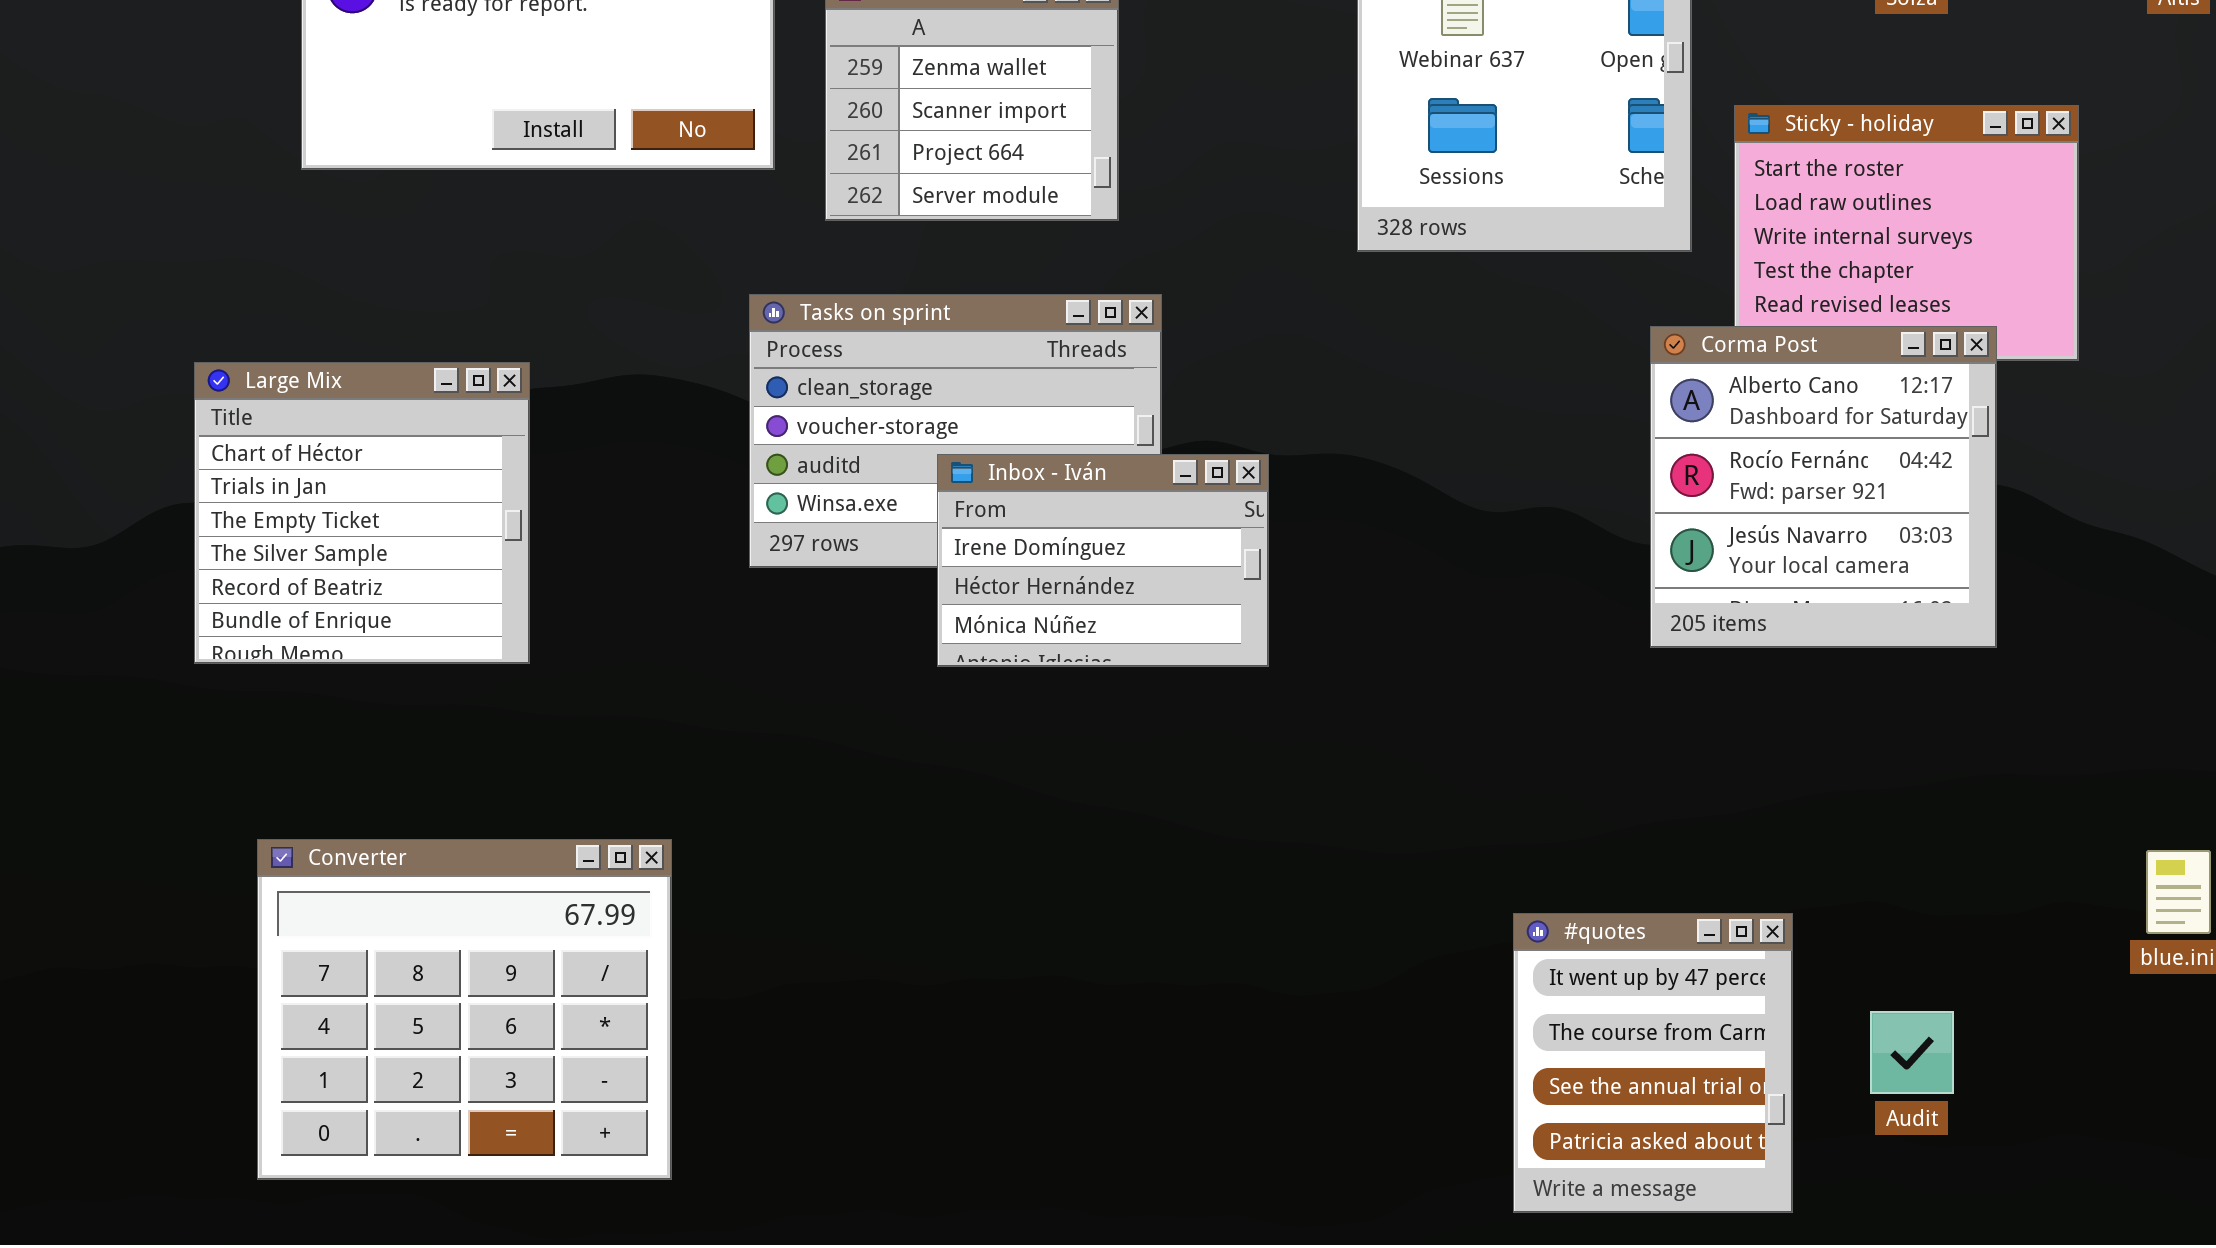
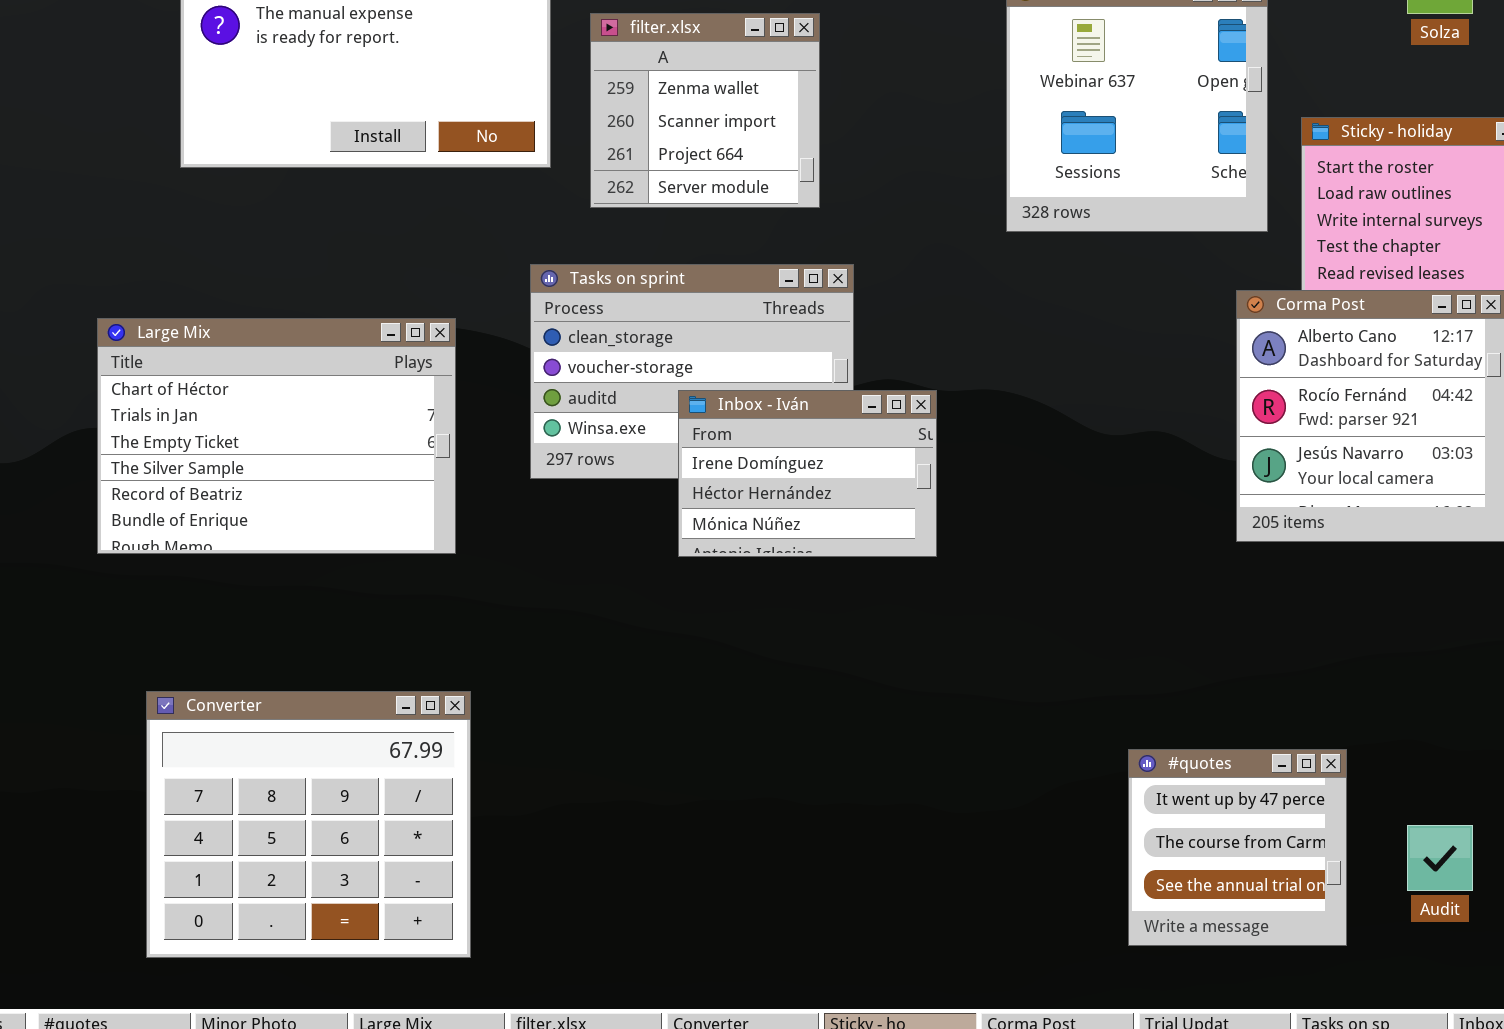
Large Mix: [194,362,530,664] -> [97,318,456,554], resized
#quotes: [1513,913,1793,1213] -> [1128,749,1347,946], resized

